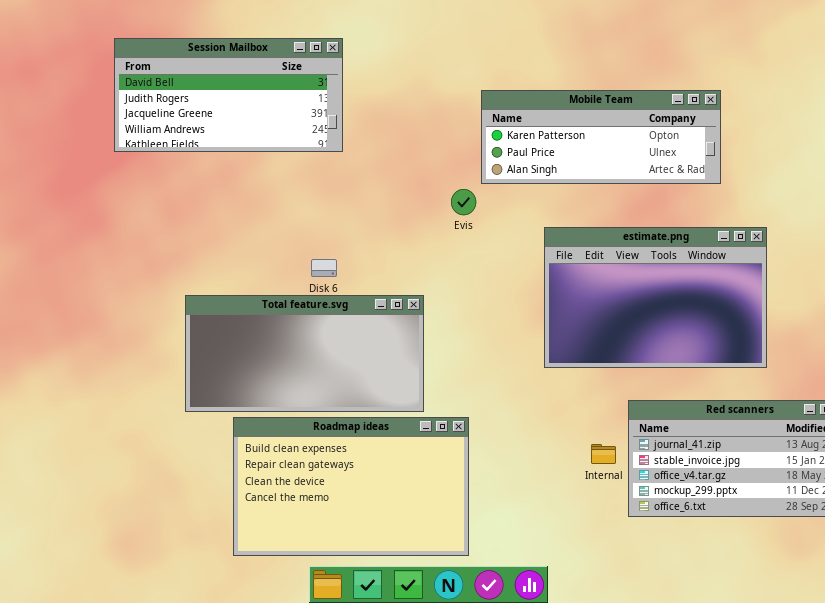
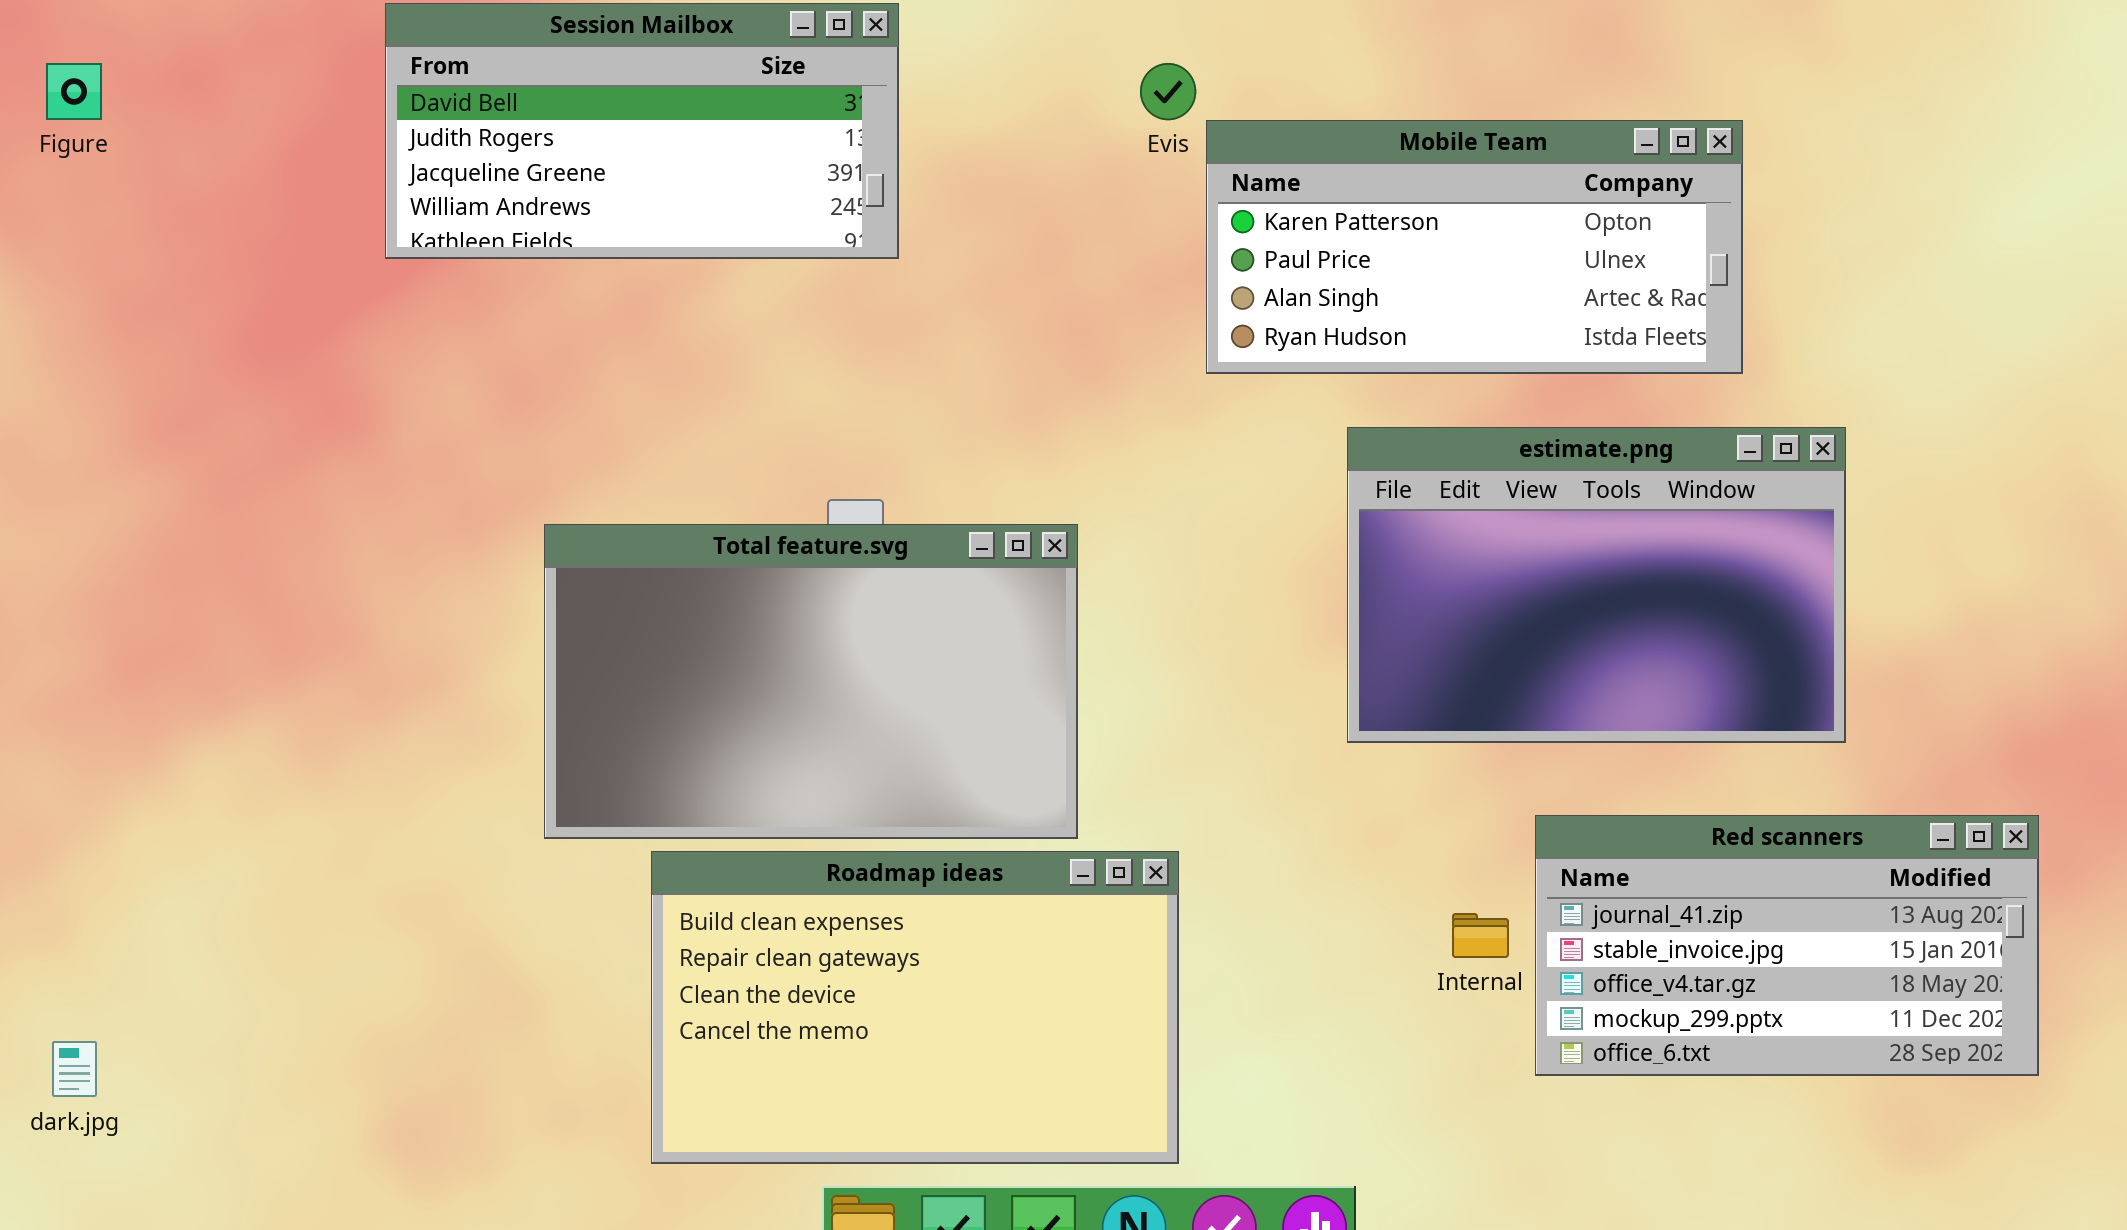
Mobile Team: [481,90,721,184] -> [1206,120,1743,374], resized
Evis: [451,189,476,215] -> [1140,63,1196,120], moved
Total feature.svg: [185,295,424,412] -> [544,524,1078,839], resized

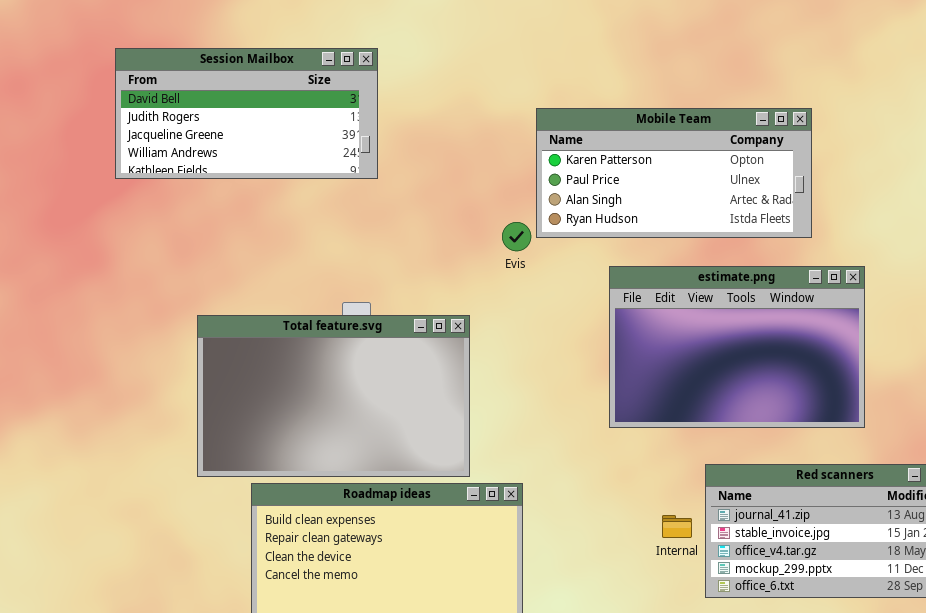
Evis: [1140,63,1196,120] -> [502,222,531,251], moved

